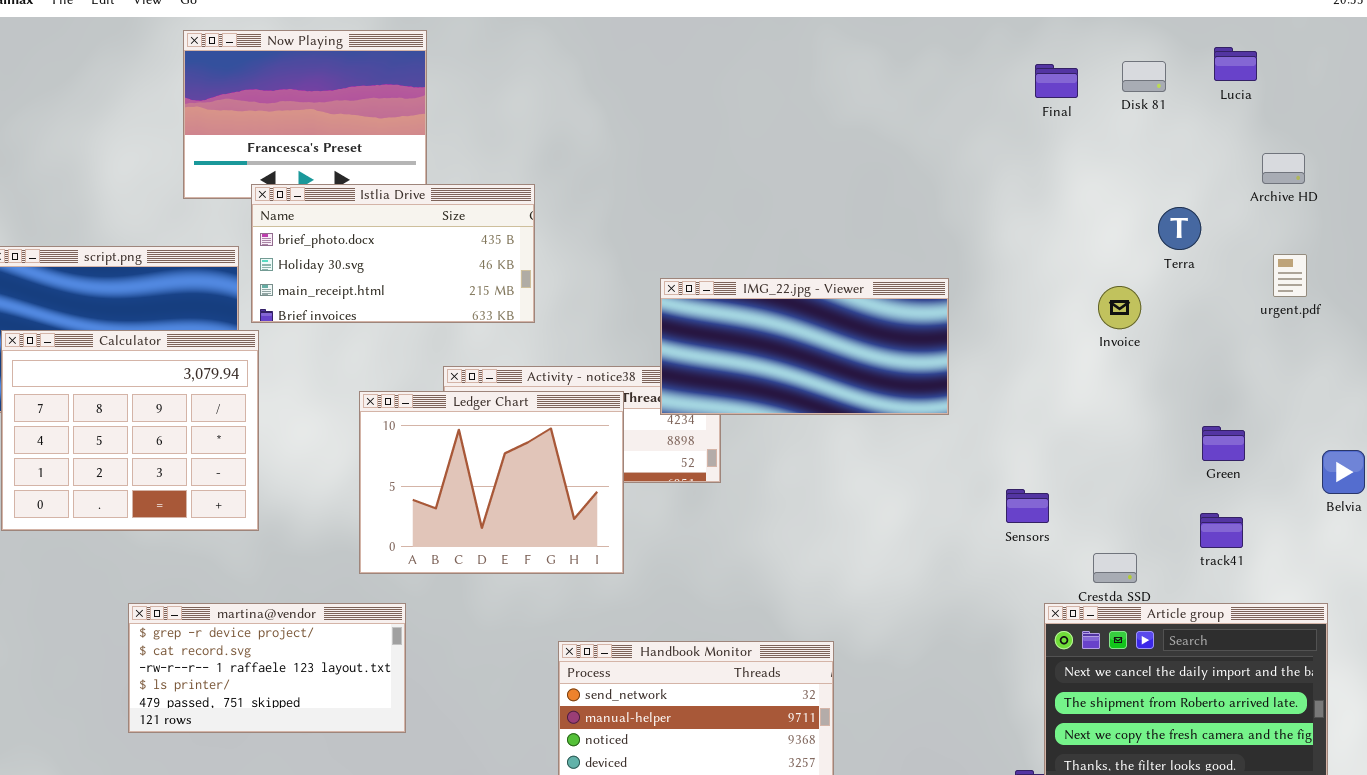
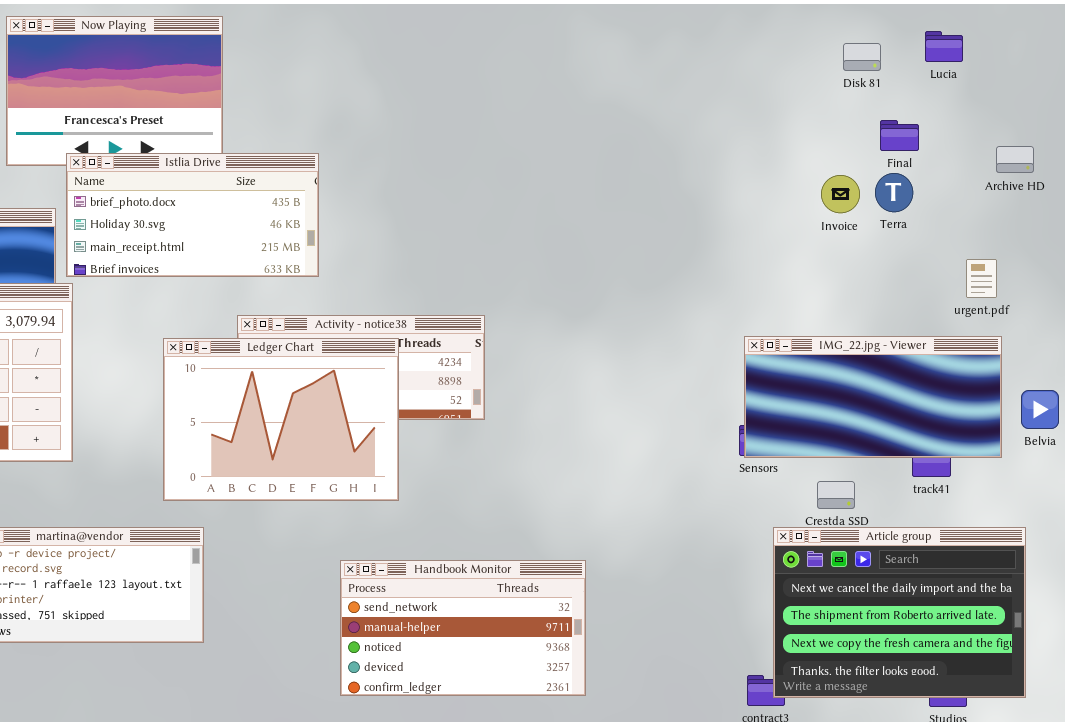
Final: [1035,64,1078,98] -> [880,120,919,151], moved
Archive HD: [1262,153,1305,184] -> [996,146,1034,173], moved
urgent.pdf: [1273,254,1307,297] -> [966,259,997,298], moved
IMG_22.jpg - Viewer: [660,278,949,415] -> [744,336,1002,458], moved
Invoice: [1098,286,1141,329] -> [821,175,860,213], moved

